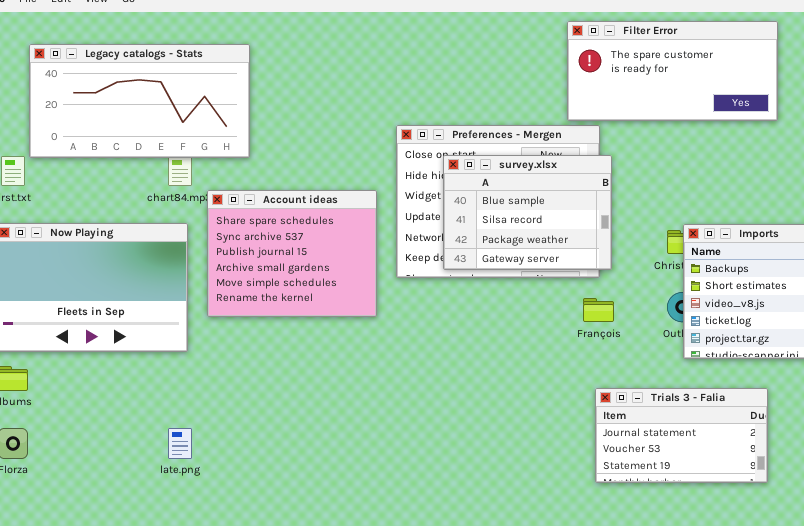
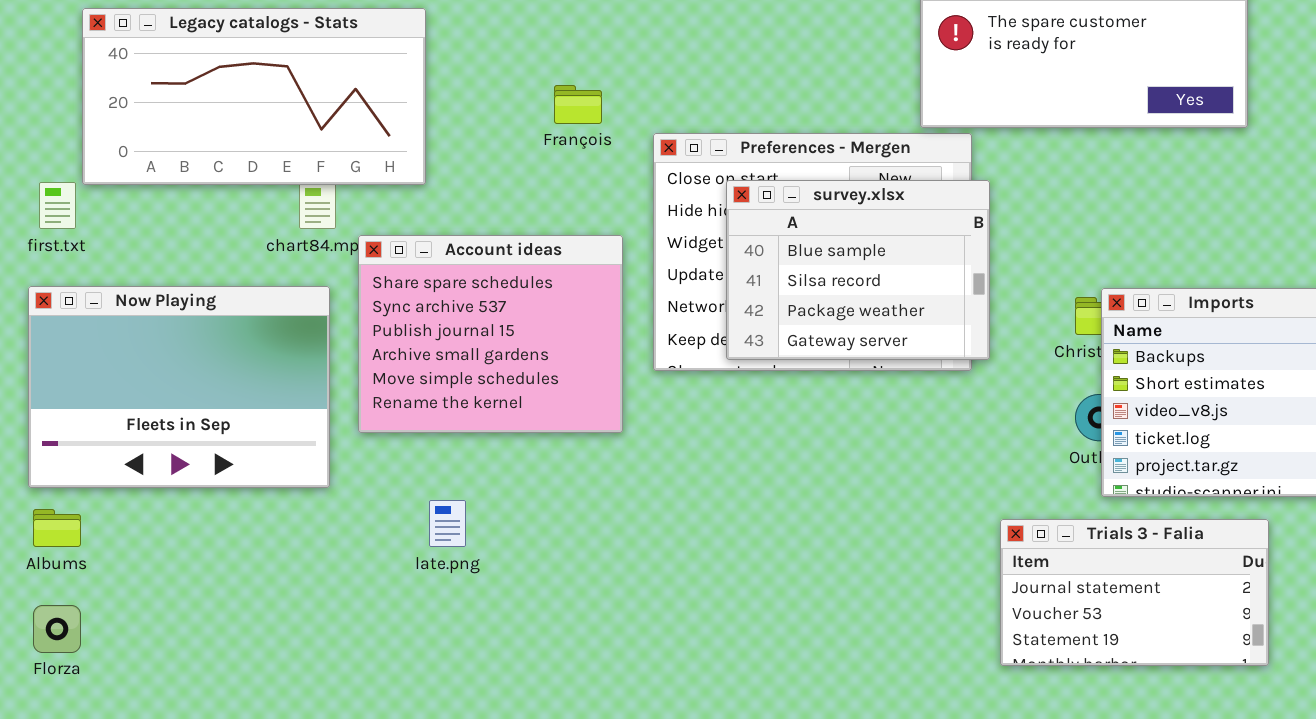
François: [583,298,614,322] -> [554,85,602,124], moved
Trials 3 - Falia: [595,388,768,483] -> [1000,519,1269,666], moved
late.png: [168,428,192,459] -> [429,500,466,547], moved

